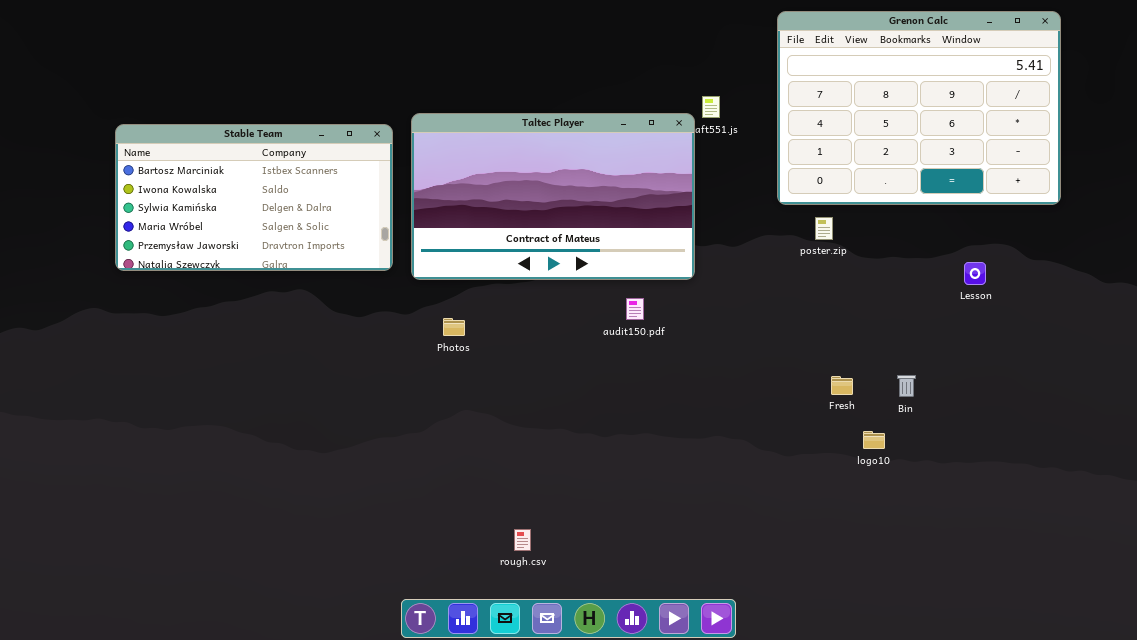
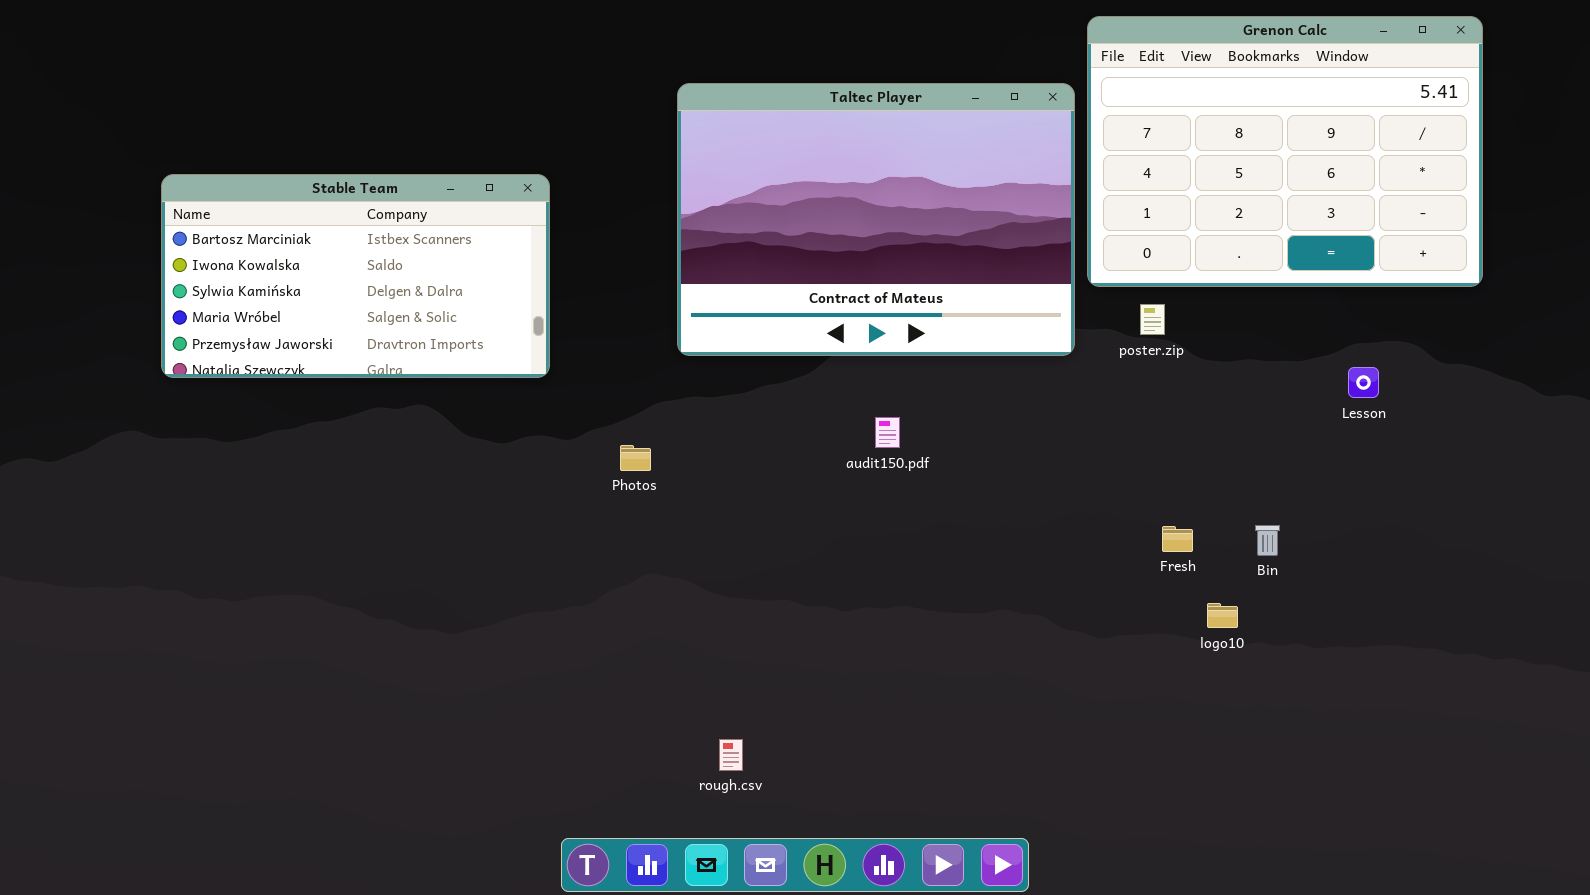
Taltec Player: [411,113,695,280] -> [677,83,1075,356], moved, resized

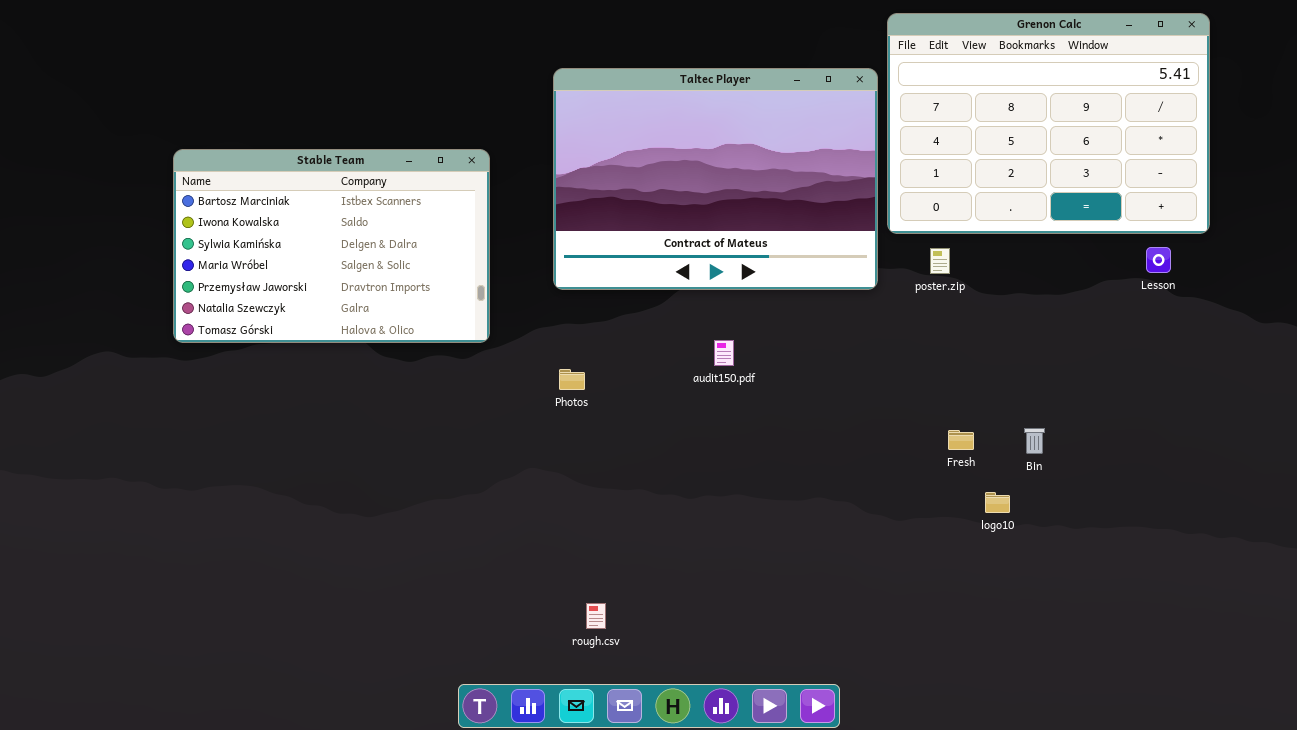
Stable Team: [161,174,550,378] -> [173,149,490,343], moved, resized
Lesson: [1348,367,1379,398] -> [1146,247,1171,273], moved
Photos: [620,445,651,471] -> [559,369,585,390], moved

